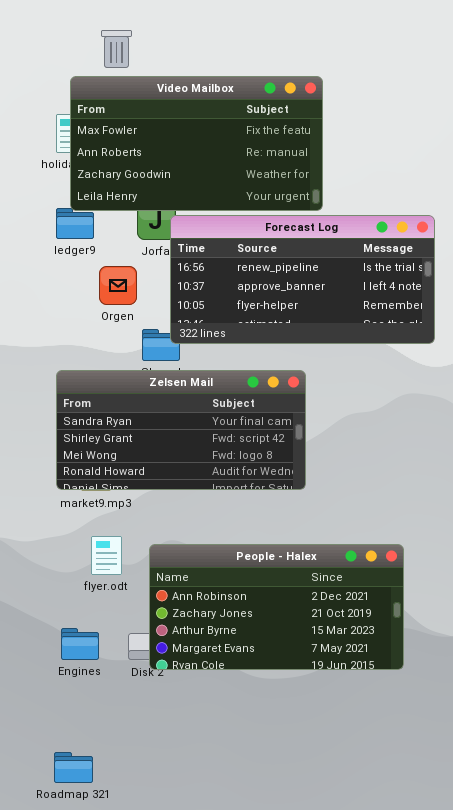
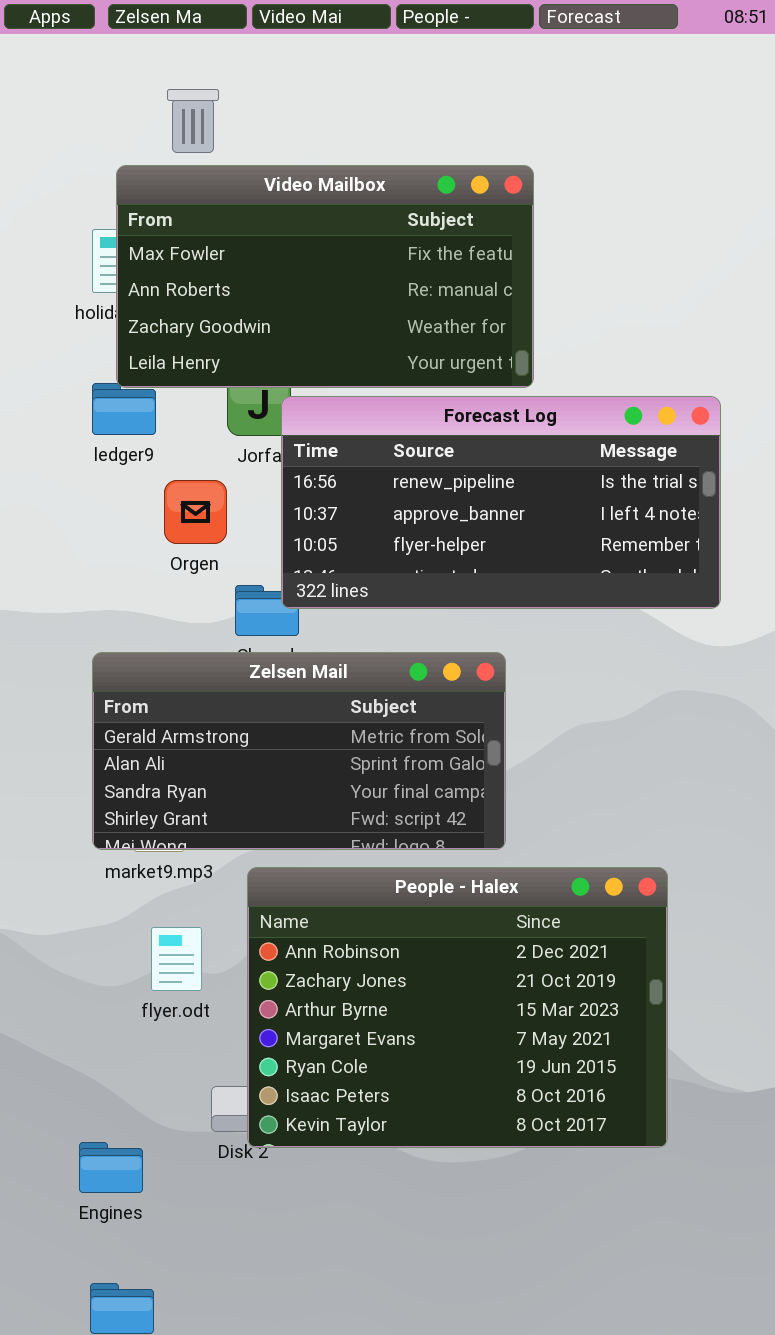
Zelsen Mail: [56,370,306,490] -> [92,652,506,850], scrolled up 2 rows
People - Halex: [149,544,404,670] -> [247,867,668,1148], resized
Engines: [61,628,99,660] -> [79,1142,143,1193], moved

